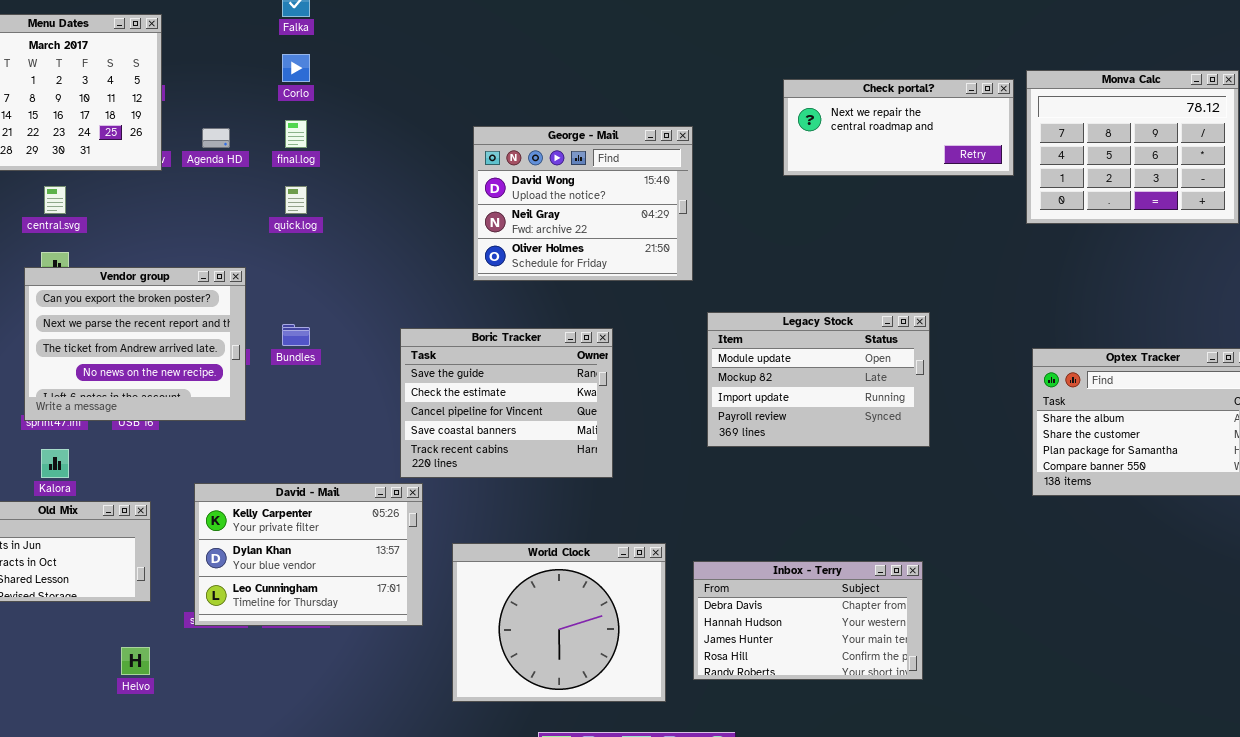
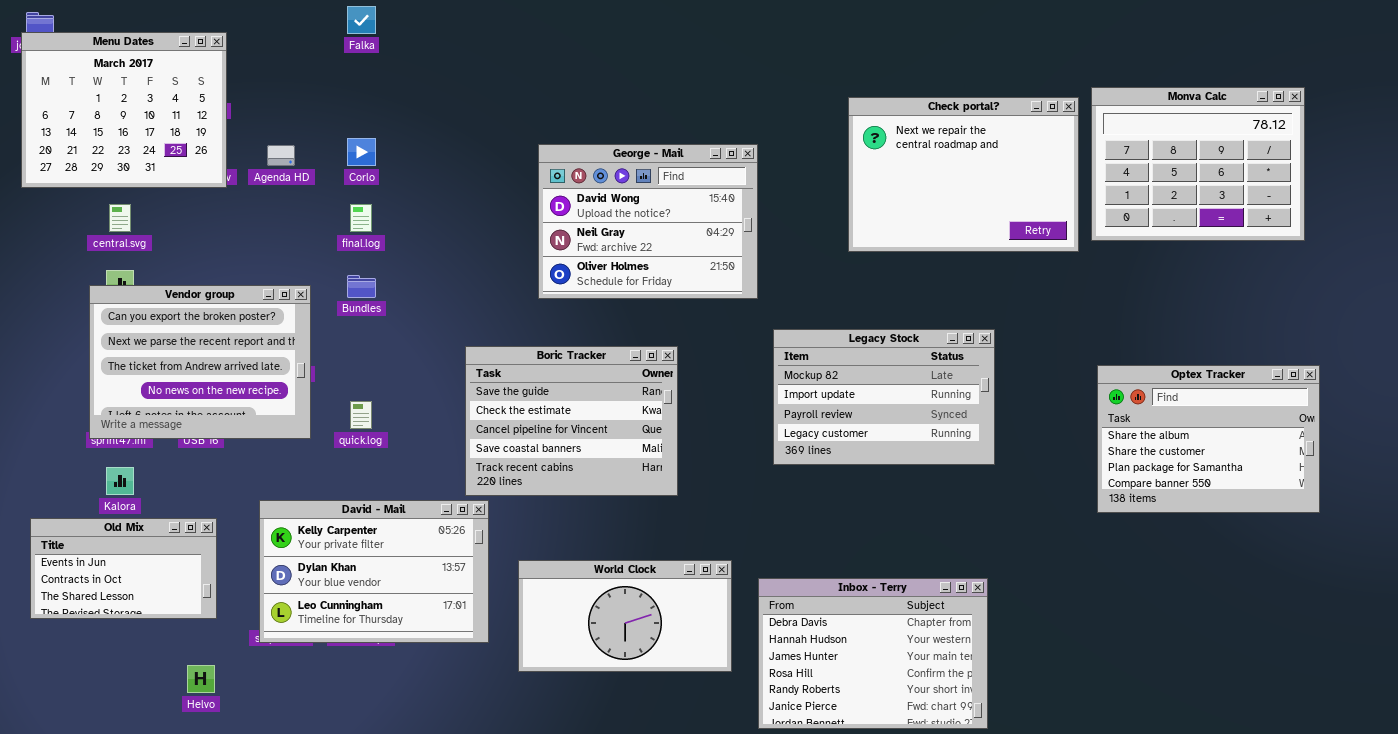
Corlo: [282,54,310,82] -> [347,138,376,166], moved
Check portal?: [783,79,1014,176] -> [848,97,1079,252], resized
final.log: [285,120,307,148] -> [350,204,372,232], moved
quick.log: [285,186,307,214] -> [350,401,372,429], moved
Legacy Stock: [707,312,930,447] -> [773,329,995,465], scrolled down 1 row
Bundles: [282,324,310,346] -> [347,275,376,298], moved
World Clock: [452,543,666,702] -> [518,560,732,672], resized
Inbox - Terry: [693,561,923,680] -> [758,578,988,729], resized

